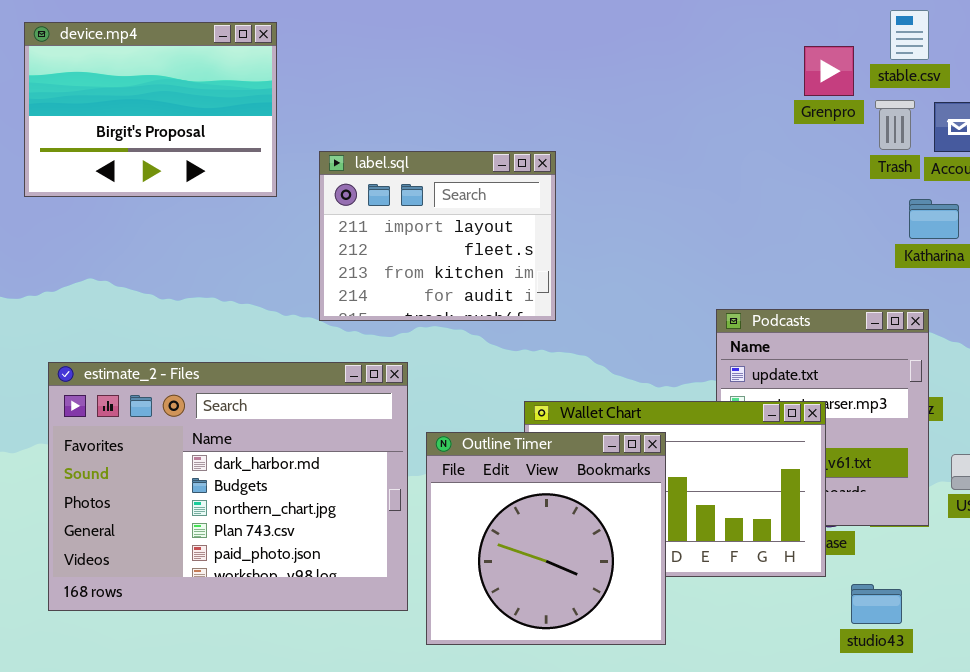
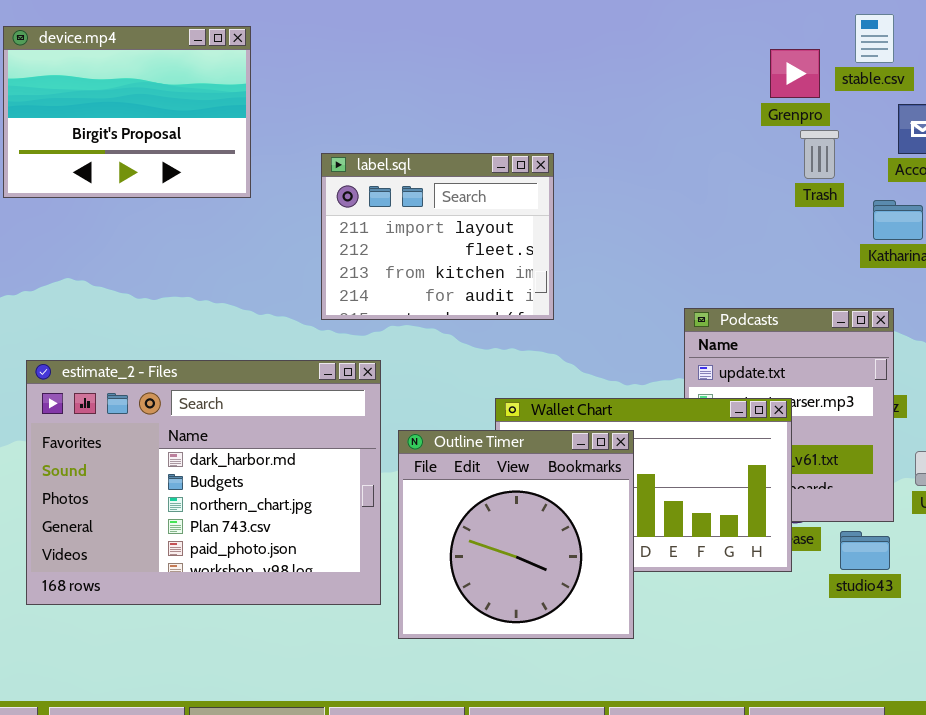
Trash: [875,100,915,150] -> [800,130,839,179], moved
label.sql: [319,151,556,321] -> [321,153,554,320], moved
studio43: [851,584,902,624] -> [840,531,890,570], moved

